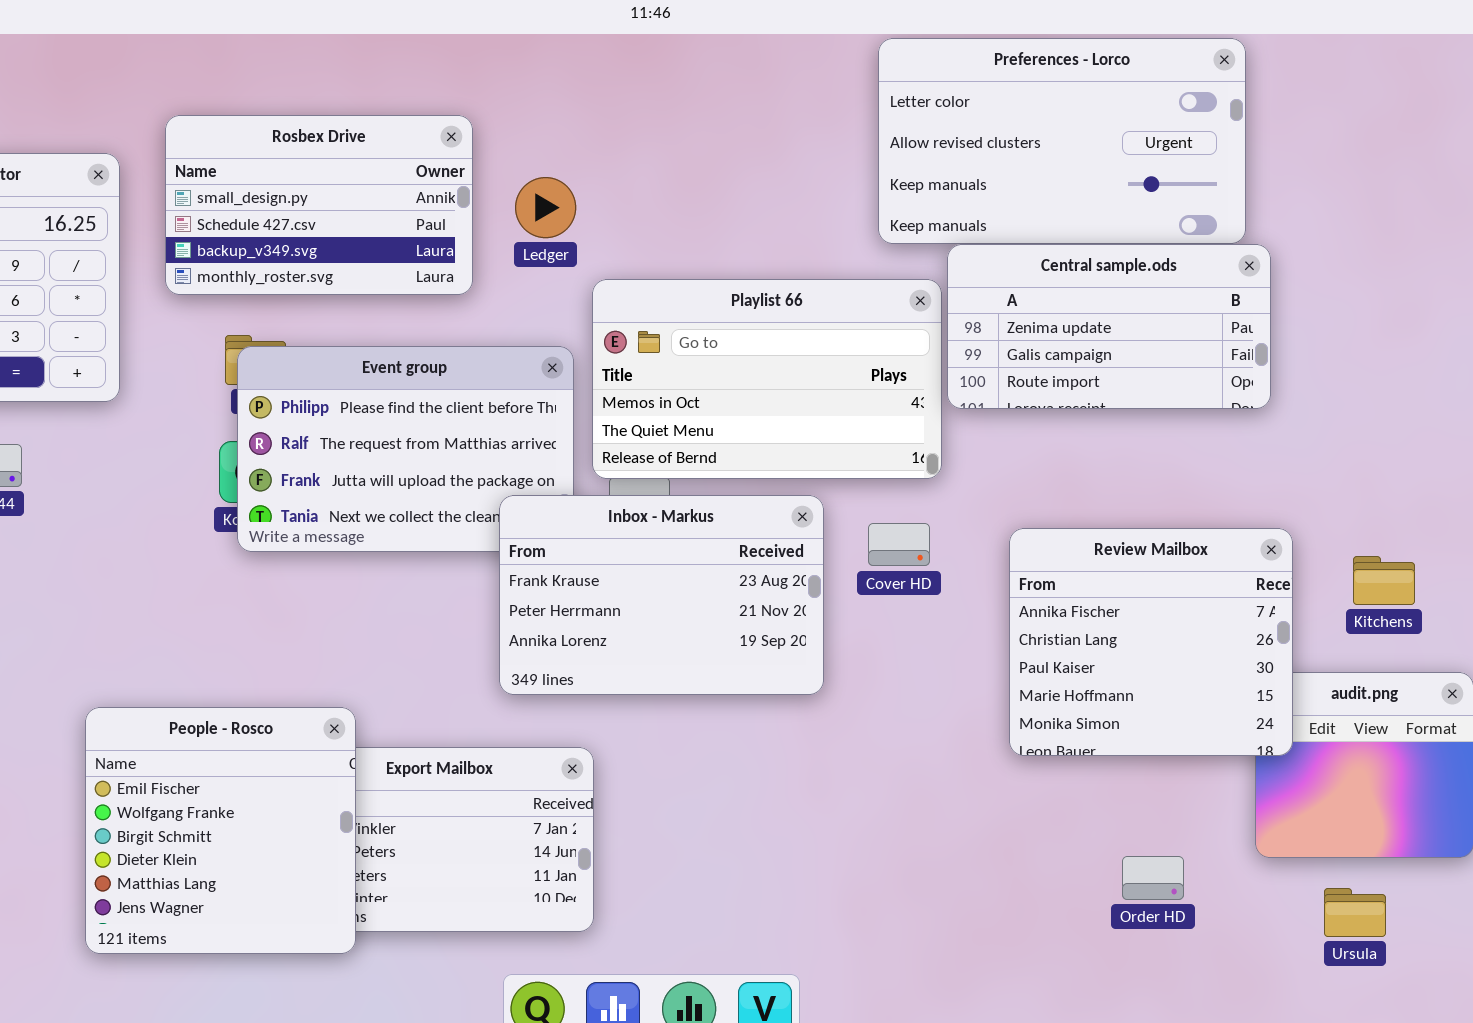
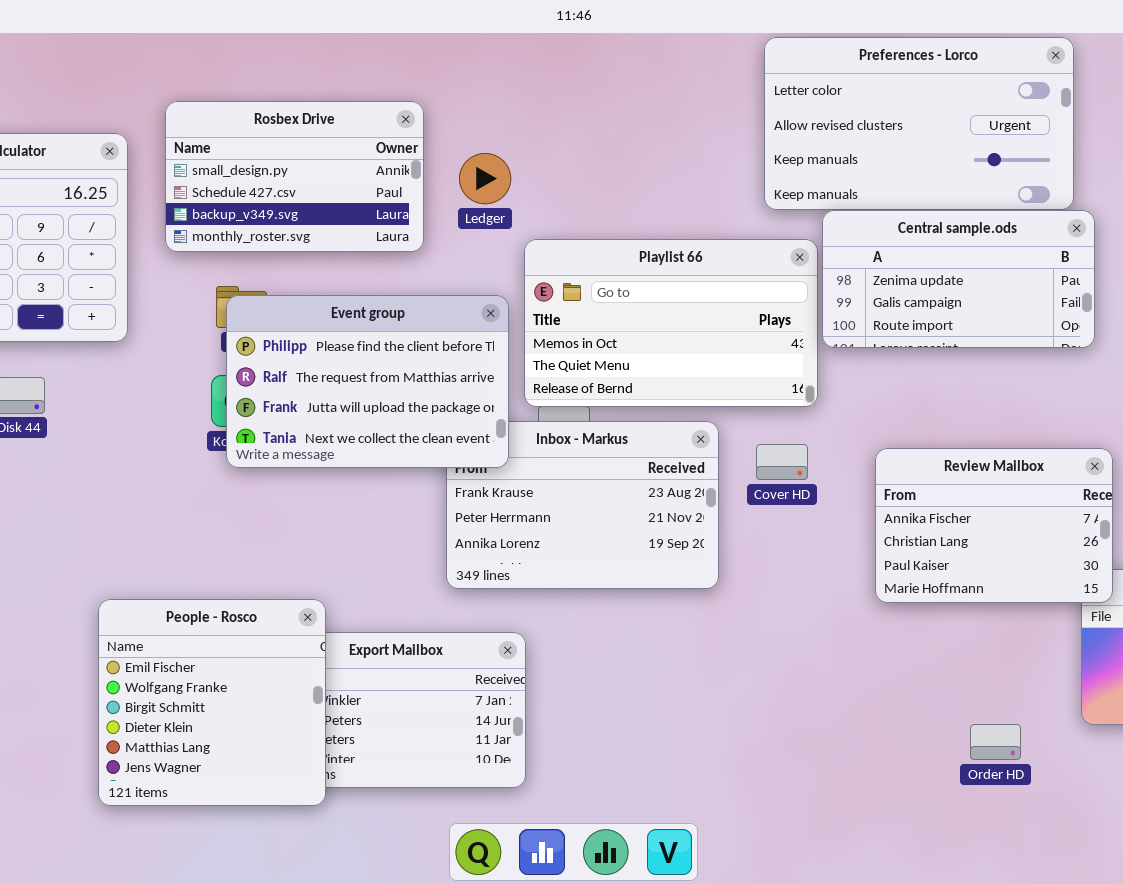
Event group: [237,346,574,552] -> [226,295,509,468], raised
Review Mailbox: [1009,528,1293,756] -> [875,448,1113,603], resized

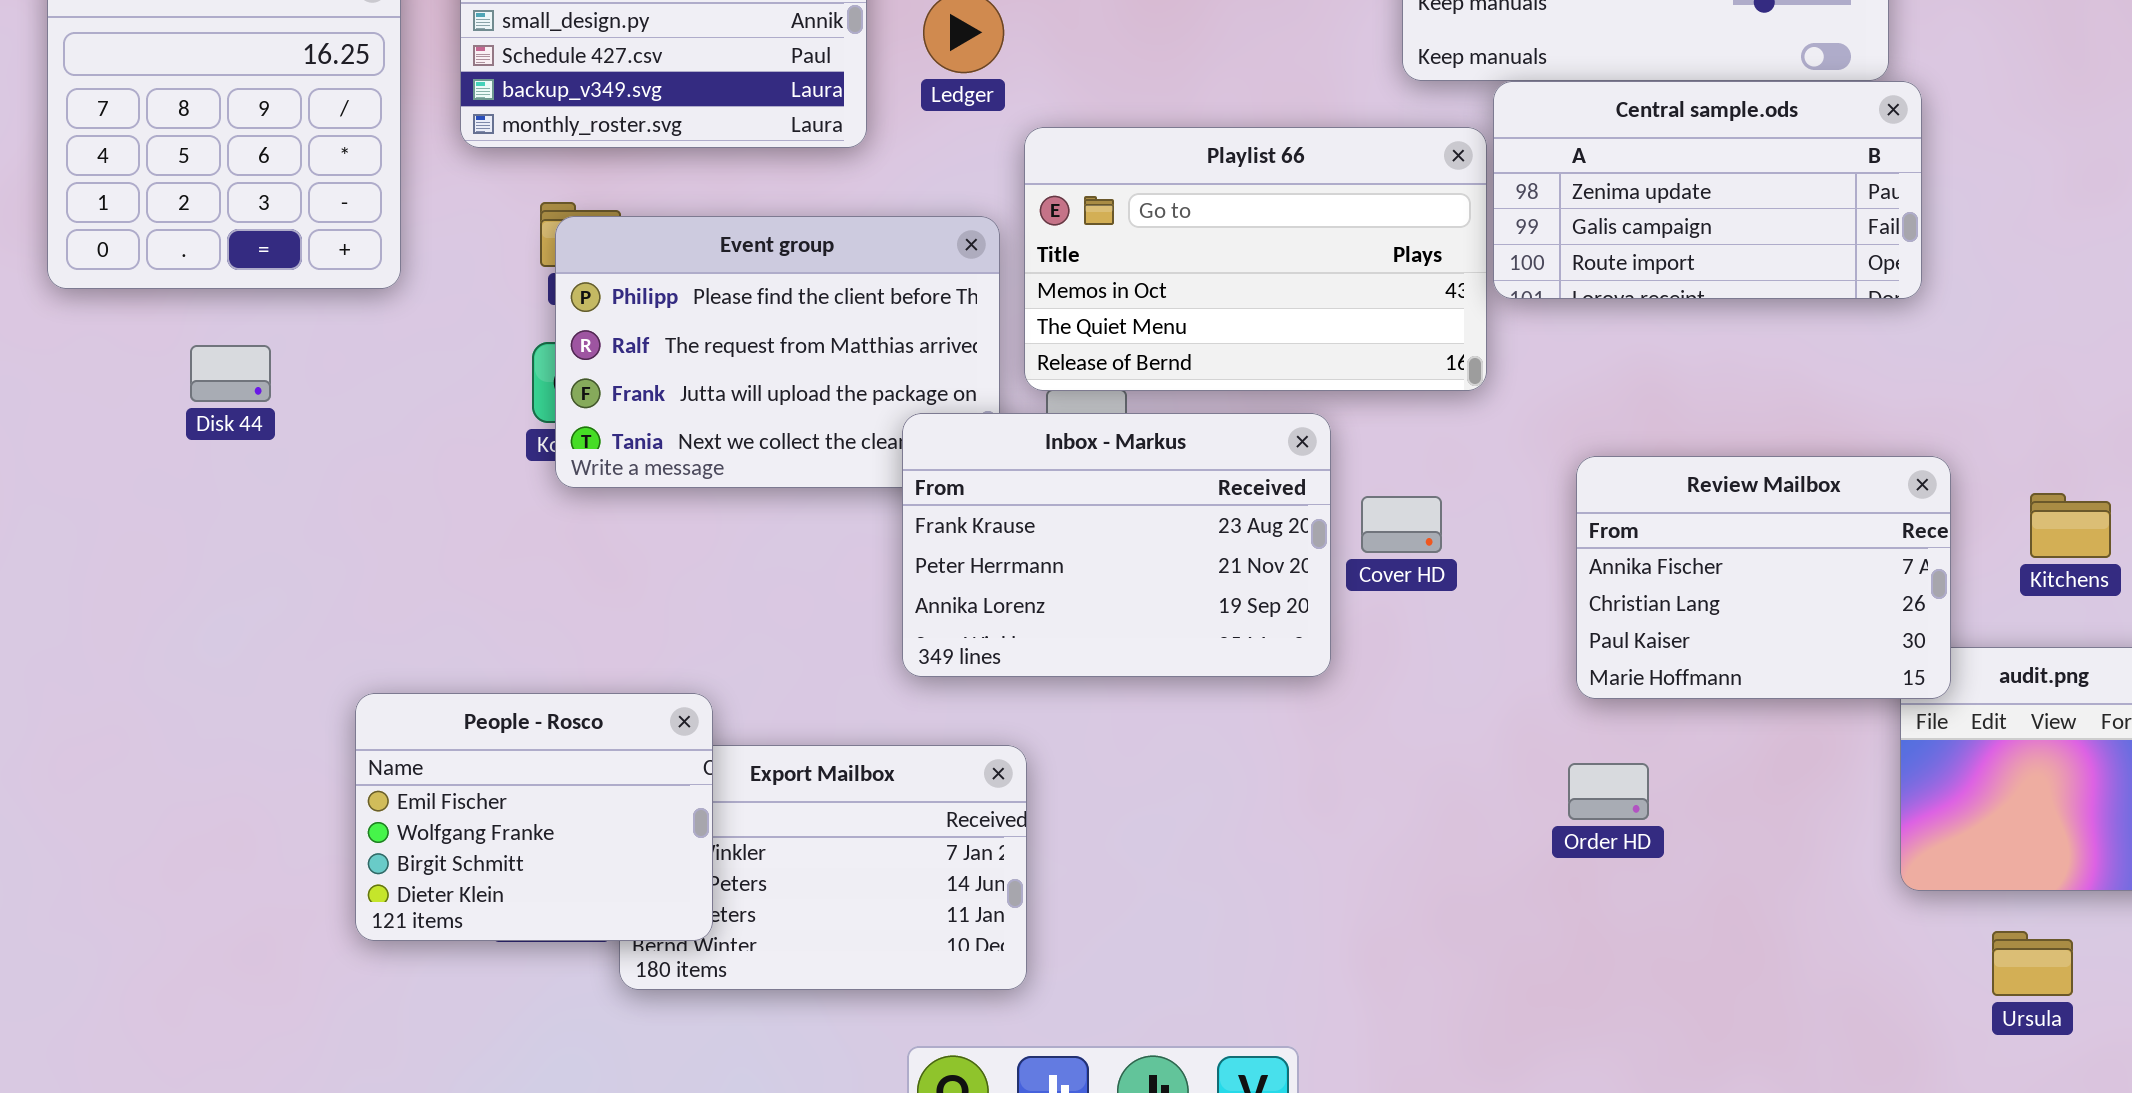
Inbox - Markus: [446,421,719,589] -> [902,413,1331,677], raised
Cover HD: [756,444,808,480] -> [1361,496,1442,553], moved
People - Rosco: [98,599,326,806] -> [355,693,713,941], resized
Order HD: [970,724,1021,760] -> [1568,763,1649,820], moved

